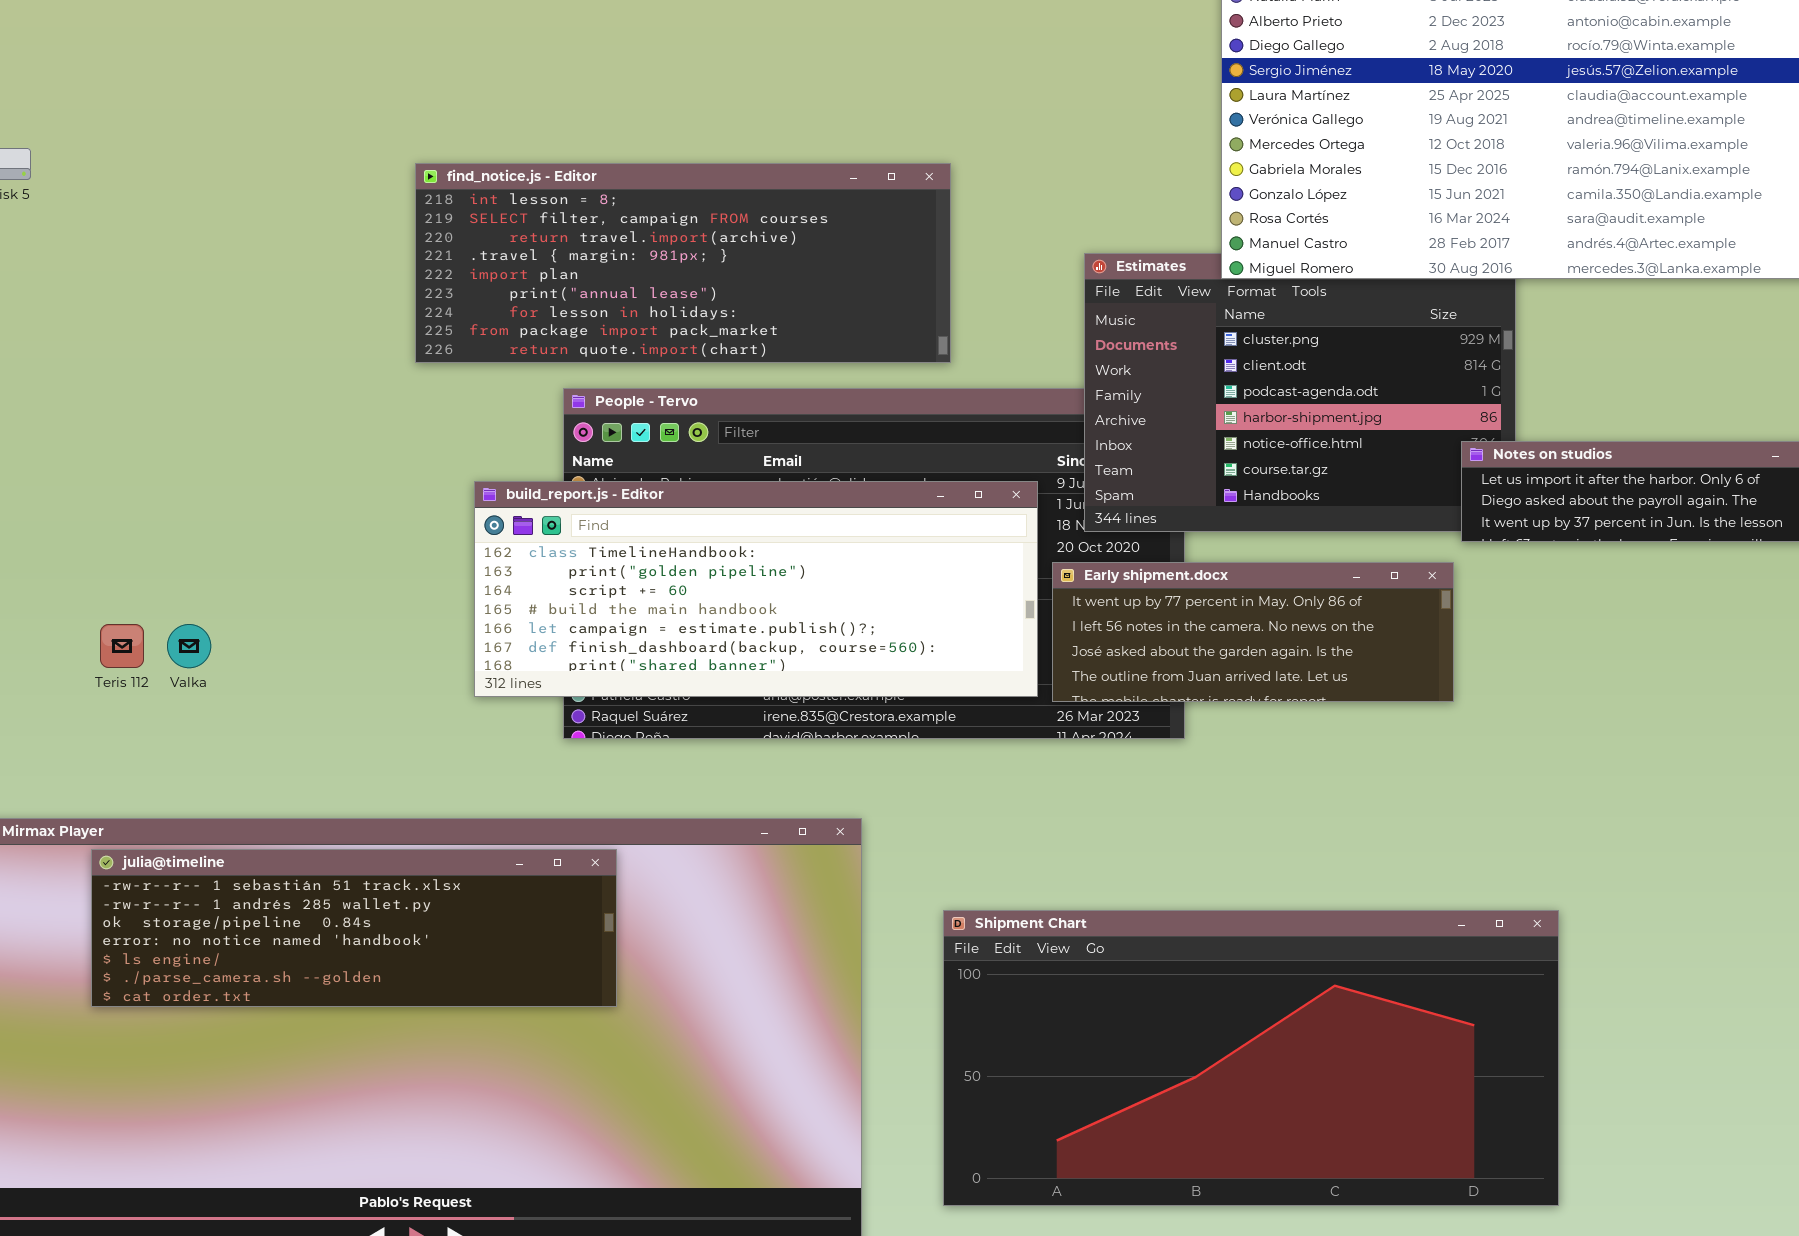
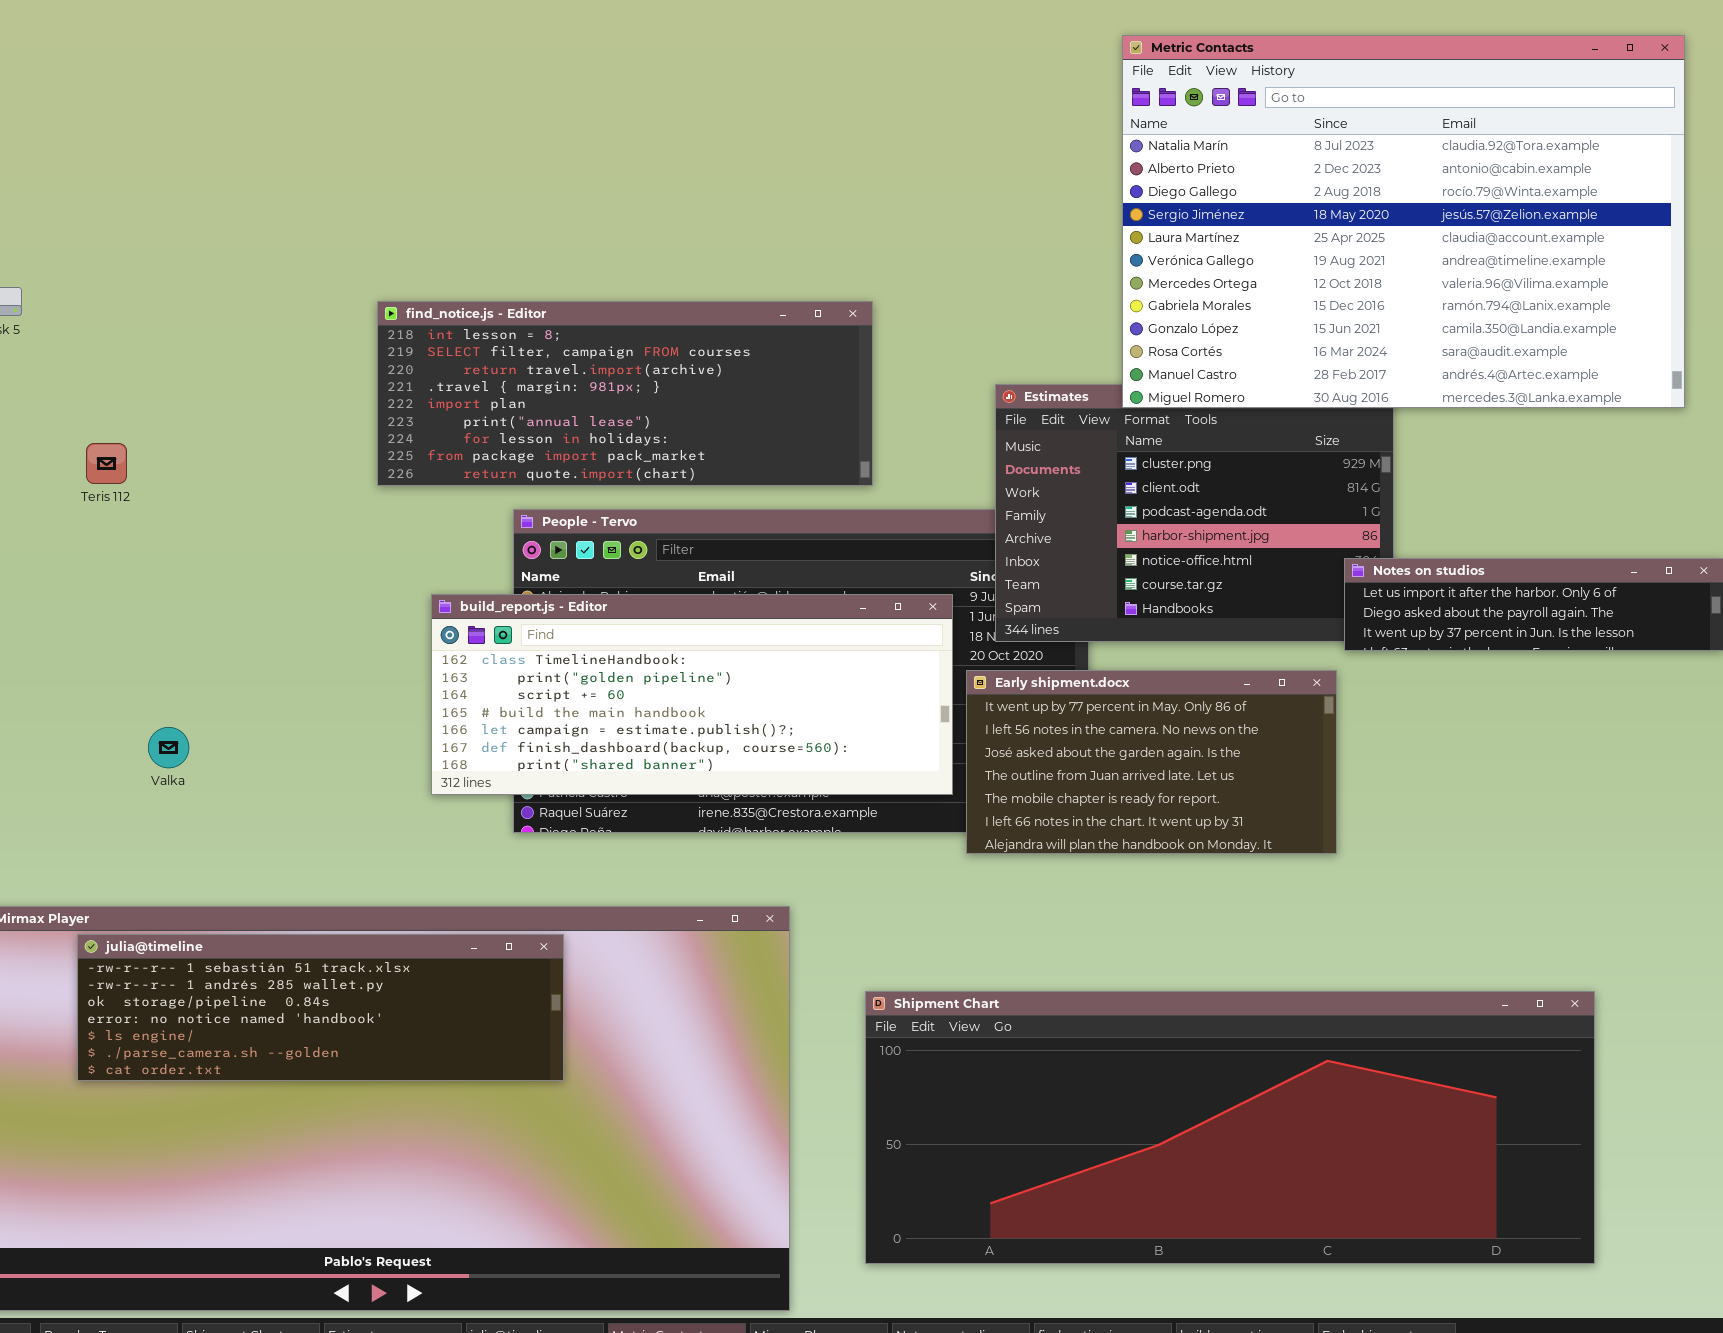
Early shipment.docx: [1052,562,1454,702] -> [966,670,1337,854], resized
Teris 112: [100,624,144,668] -> [86,443,127,484], moved
Shipment Chart: [943,910,1559,1206] -> [865,991,1595,1264], resized

